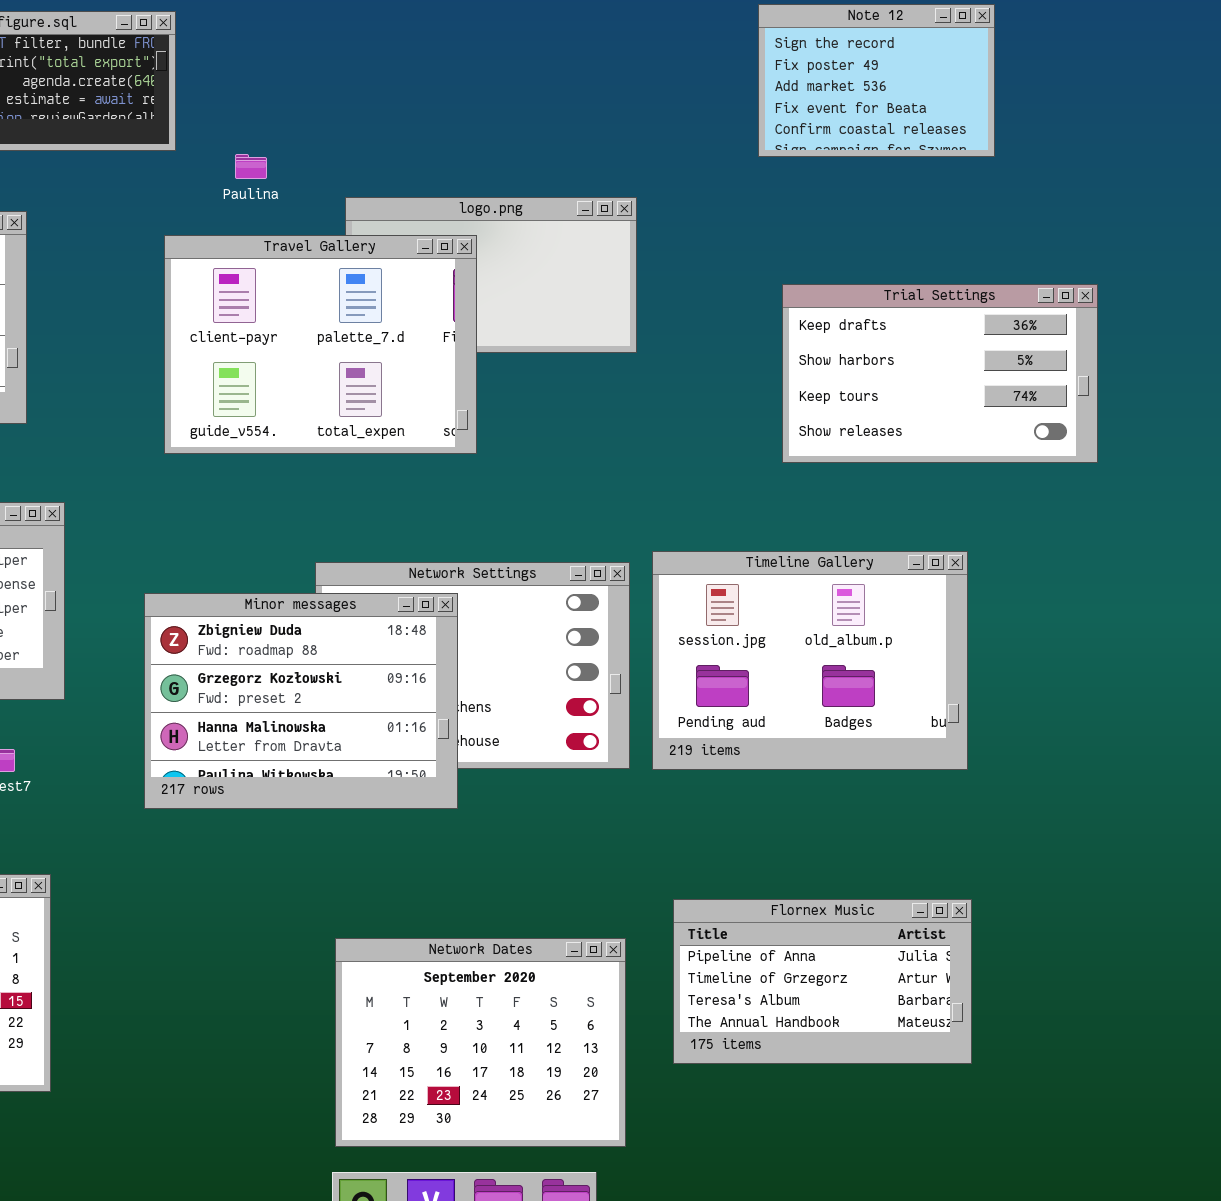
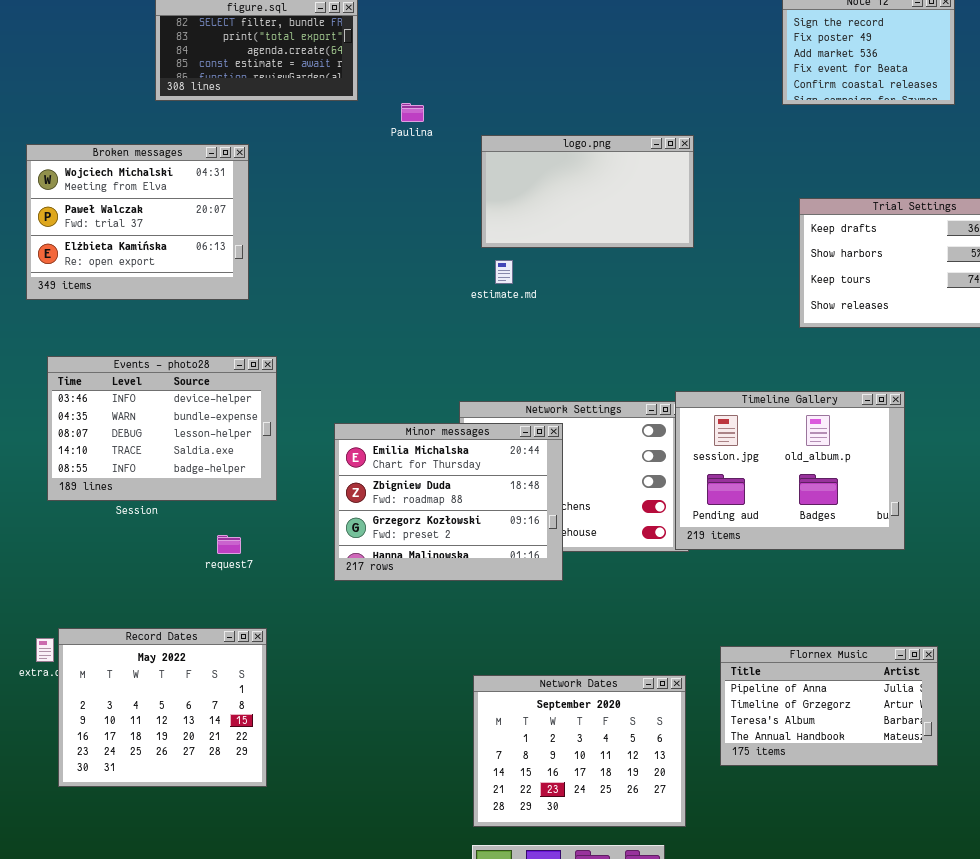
Travel Gallery: [164,235,477,454] -> none, closed
Timeline Gallery: [652,551,968,770] -> [675,391,905,550], moved
Minor messages: [144,593,458,809] -> [334,423,563,581], scrolled up 1 row

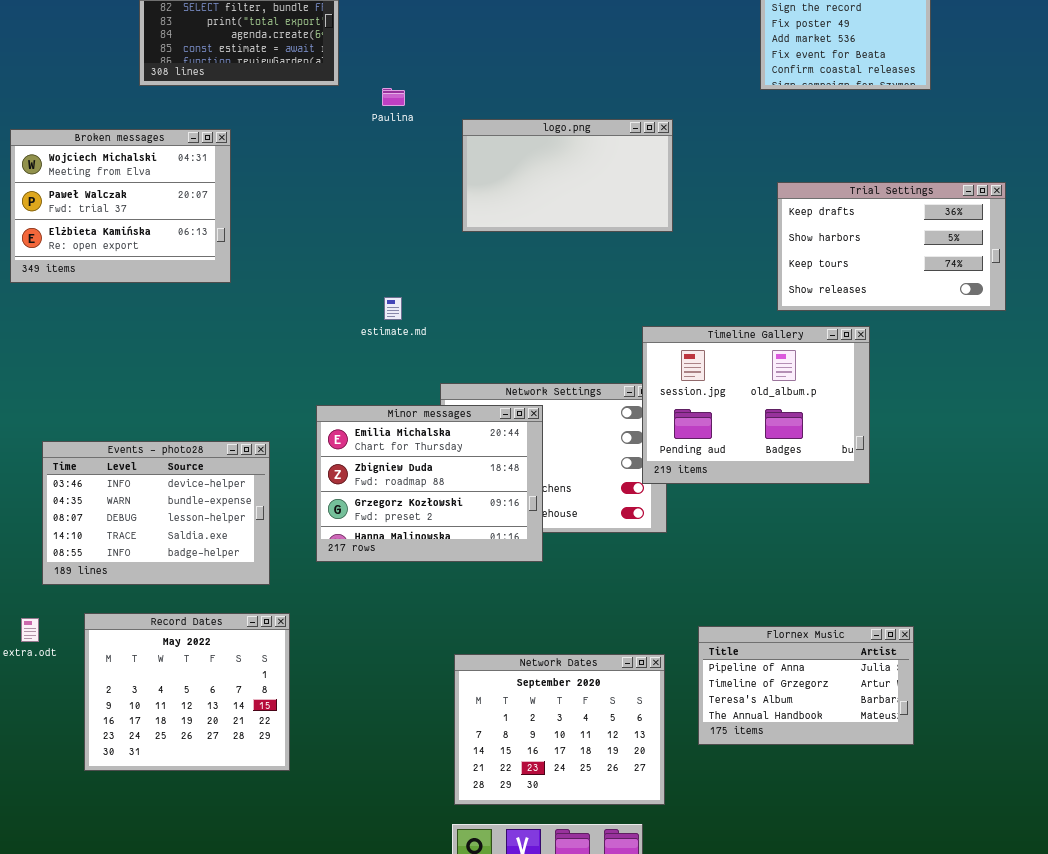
estimate.md: [495,260,513,284] -> [384,297,402,320], moved
Events - photo28: [47,356,277,501] -> [42,441,270,585], moved
Timeline Gallery: [675,391,905,550] -> [642,326,870,484], moved
Record Dates: [58,628,267,787] -> [84,613,290,771], moved

